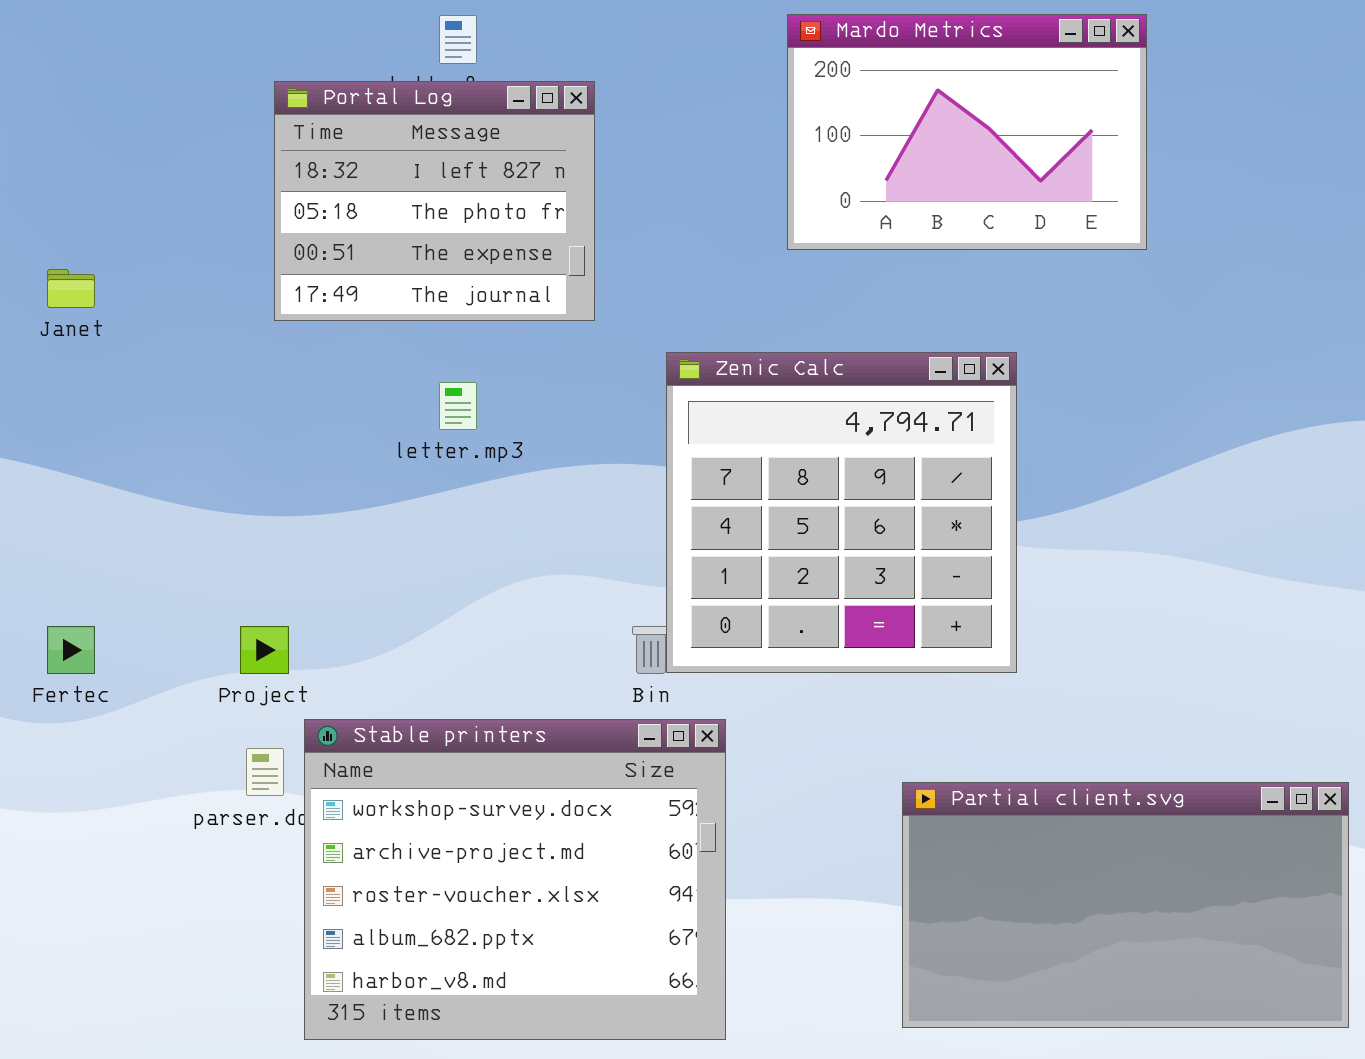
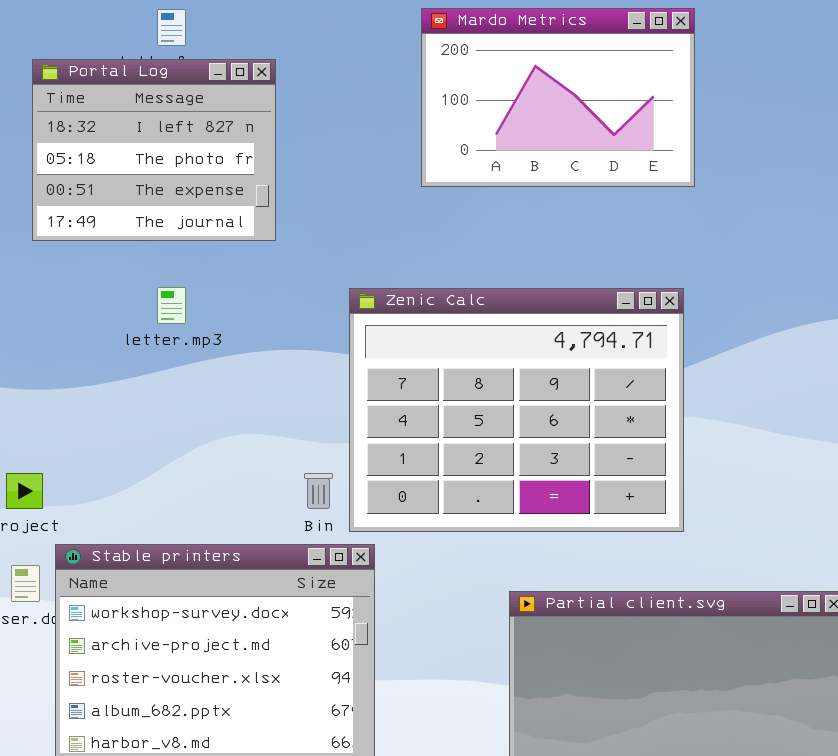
Zenic Calc: [666,352,1017,673] -> [349,288,684,532], moved, resized

